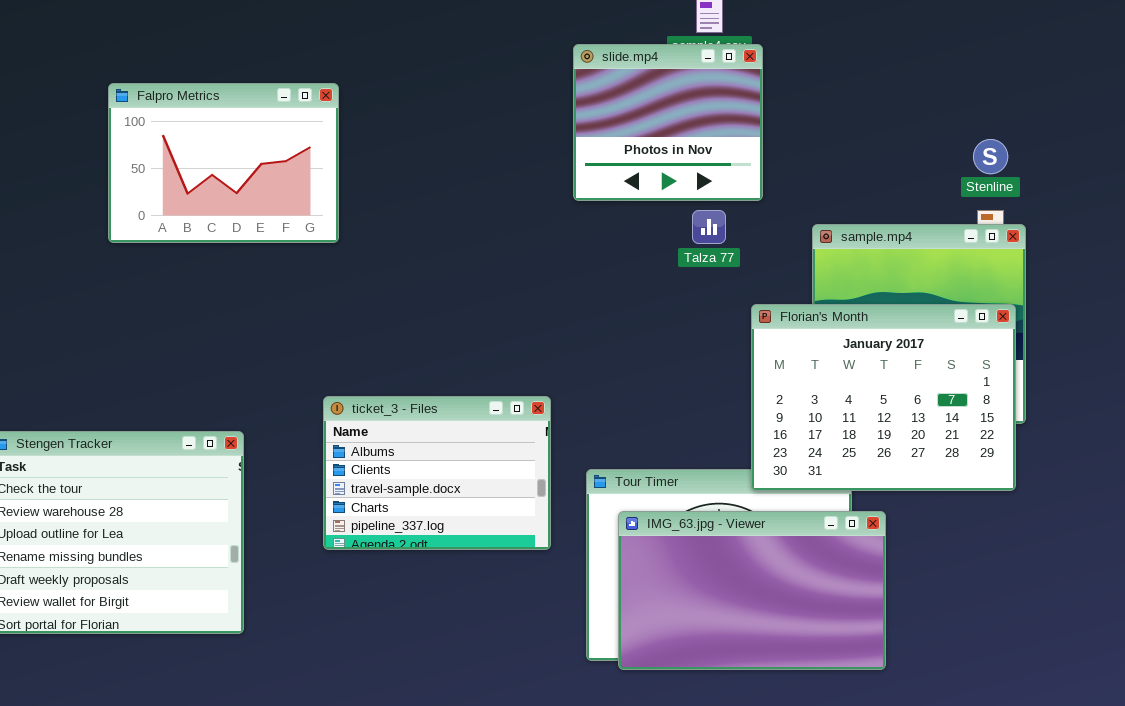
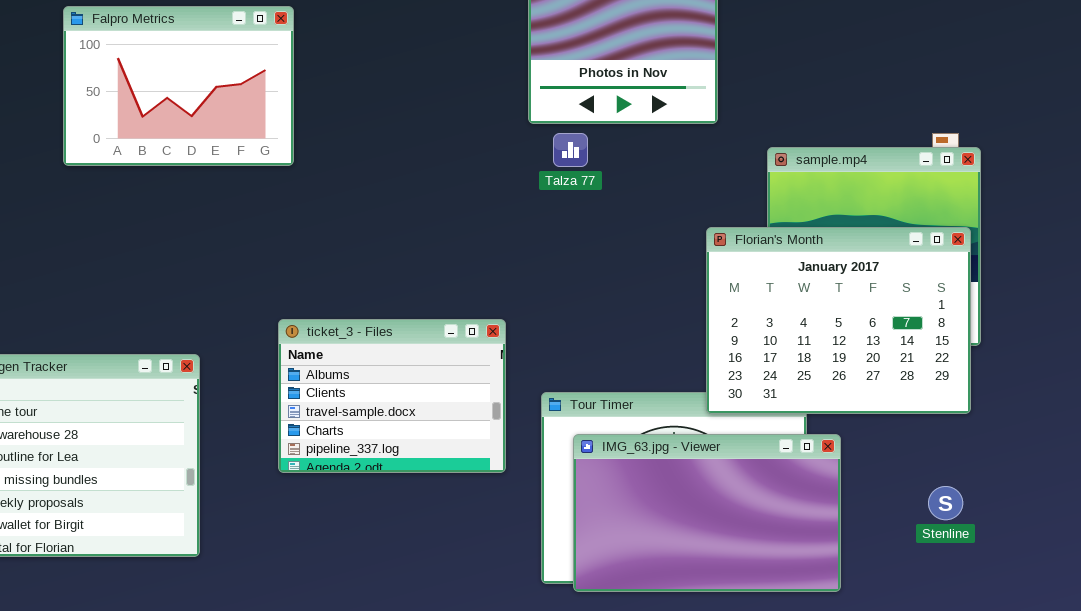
Stenline: [973,139,1008,174] -> [928,486,963,520], moved
Talza 77: [692,210,726,244] -> [553,133,588,167], moved

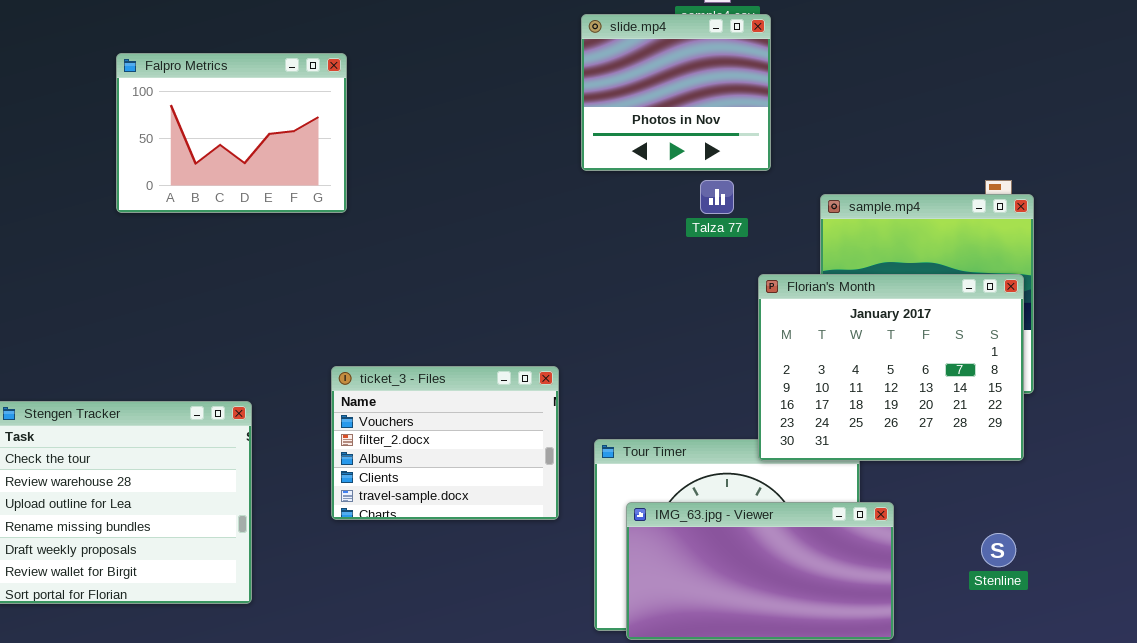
Talza 77: [553,133,588,167] -> [700,180,734,214], moved
ticket_3 - Files: [278,319,506,473] -> [331,366,559,520], scrolled up 2 rows
IMG_63.jpg - Viewer: [573,434,841,592] -> [626,502,894,640], resized

